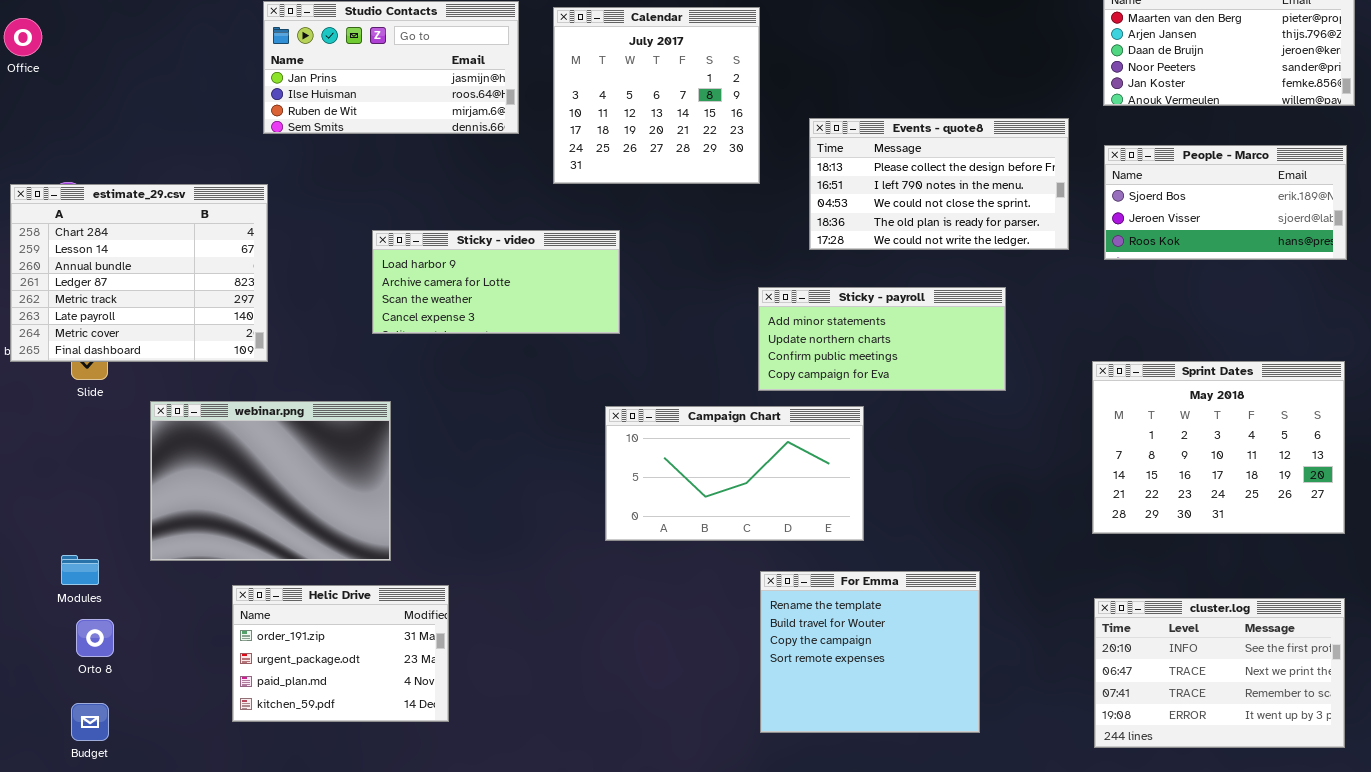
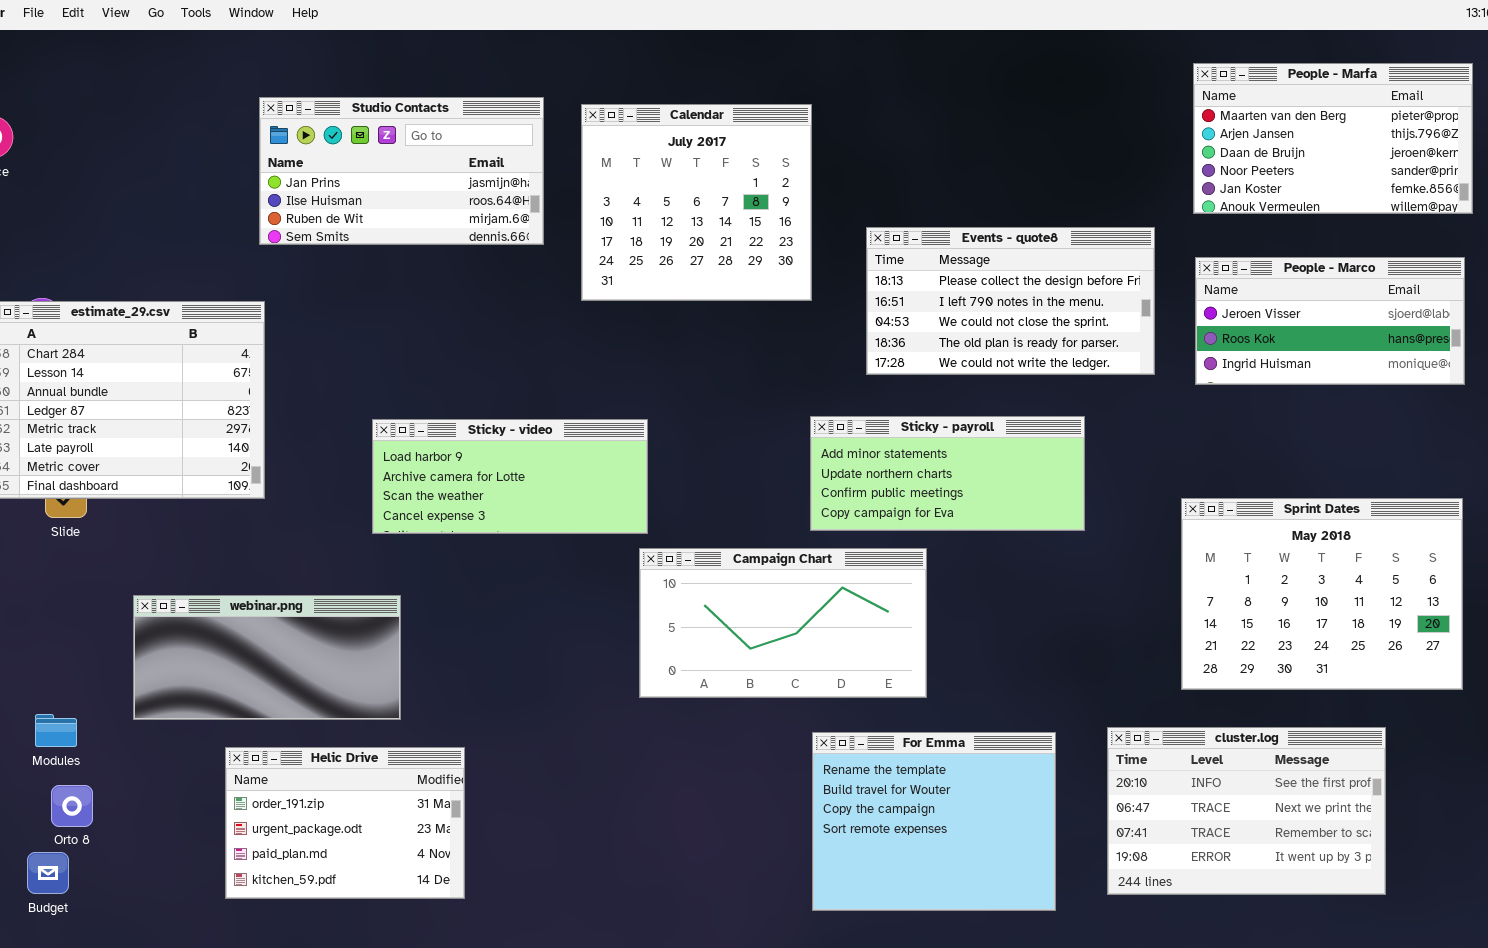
People - Marco: [1104,145,1347,260] -> [1195,257,1465,385], scrolled down 1 row
Sticky - video: [372,230,620,334] -> [372,419,648,534], moved
webinar.png: [150,401,391,561] -> [133,595,401,720], resized
cluster.log: [1094,598,1345,748] -> [1107,727,1386,895], moved
Budget: [71,703,109,741] -> [27,852,69,894], moved

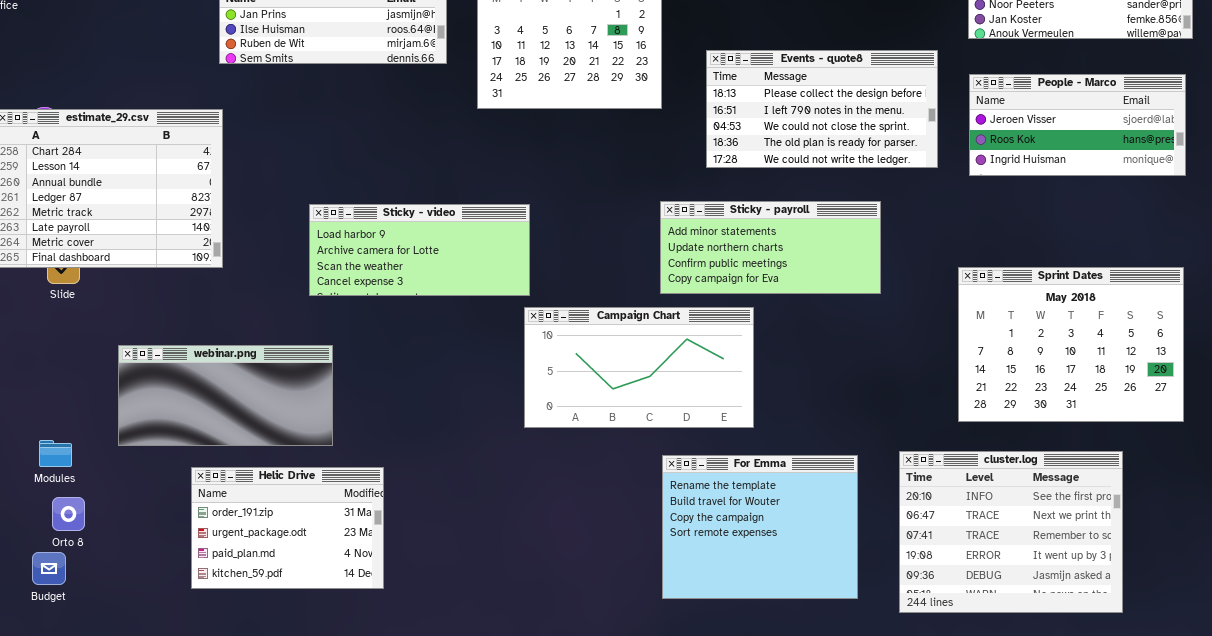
cluster.log: [1107,727,1386,895] -> [899,451,1123,613], resized

